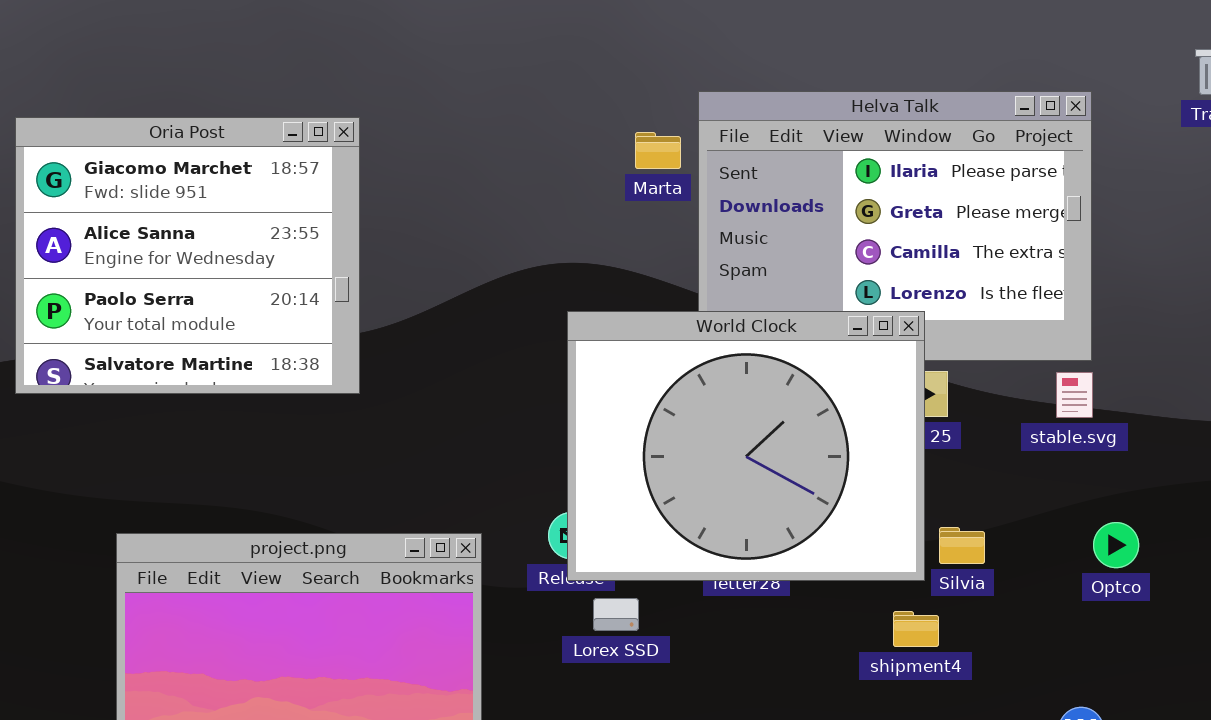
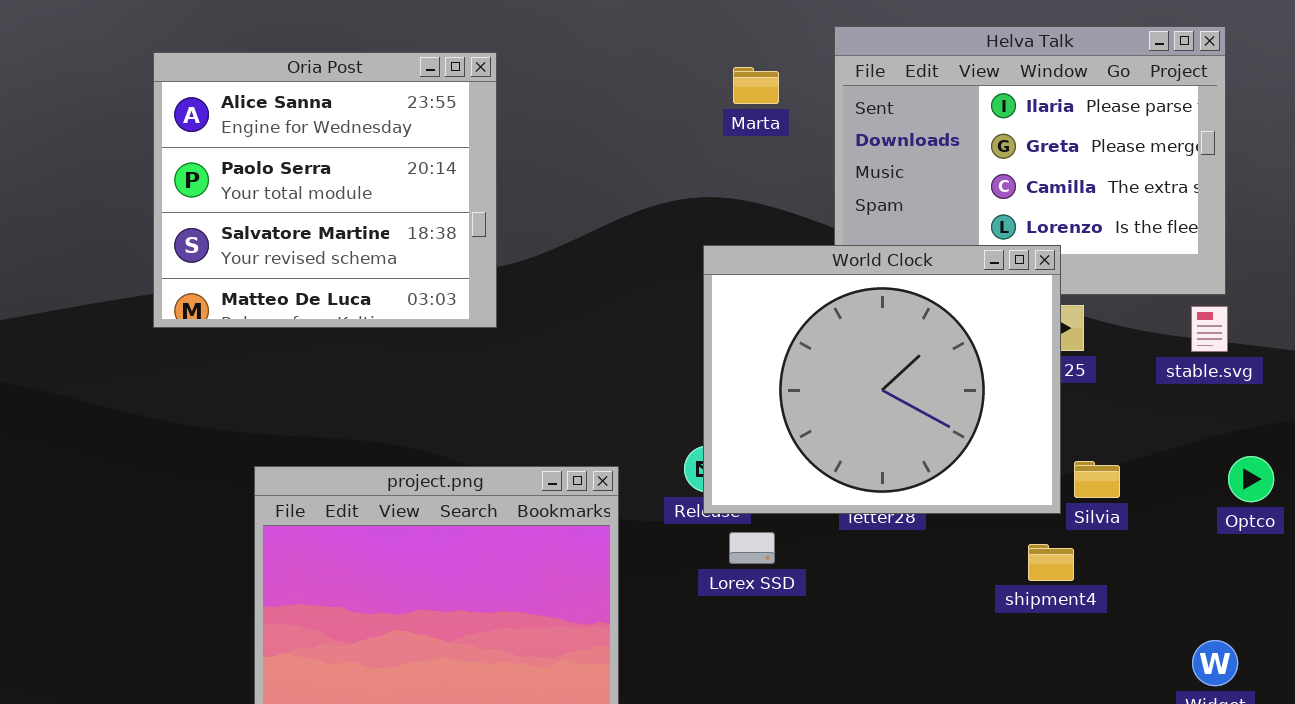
Oria Post: [15,117,360,394] -> [153,52,497,328], scrolled down 1 row
Marta: [635,132,681,169] -> [733,67,779,104], moved

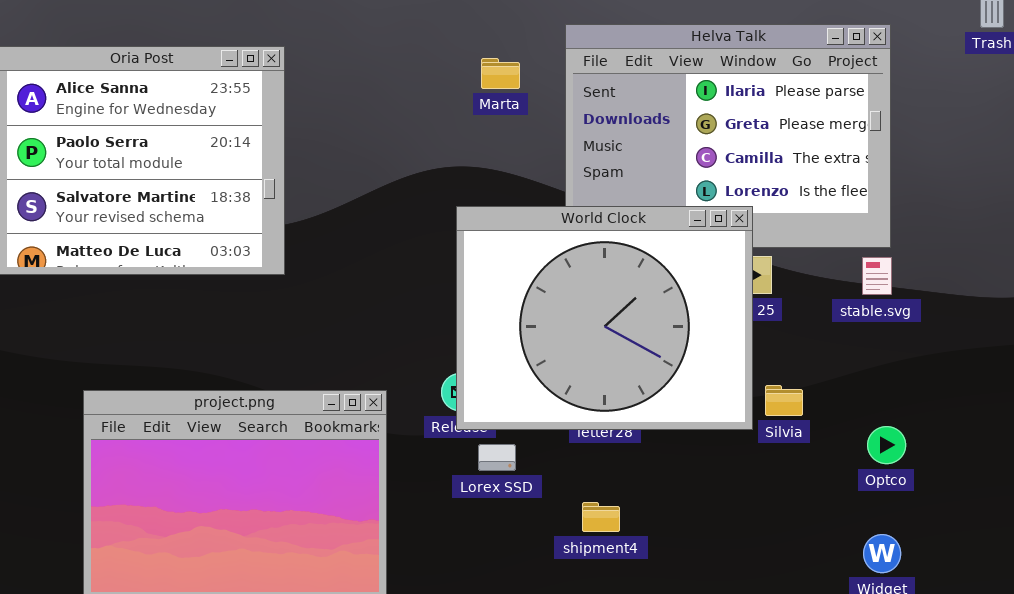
Optco: [1228,456,1274,502] -> [867,426,906,464], moved
shipment4: [1028,544,1074,581] -> [582,502,620,532], moved

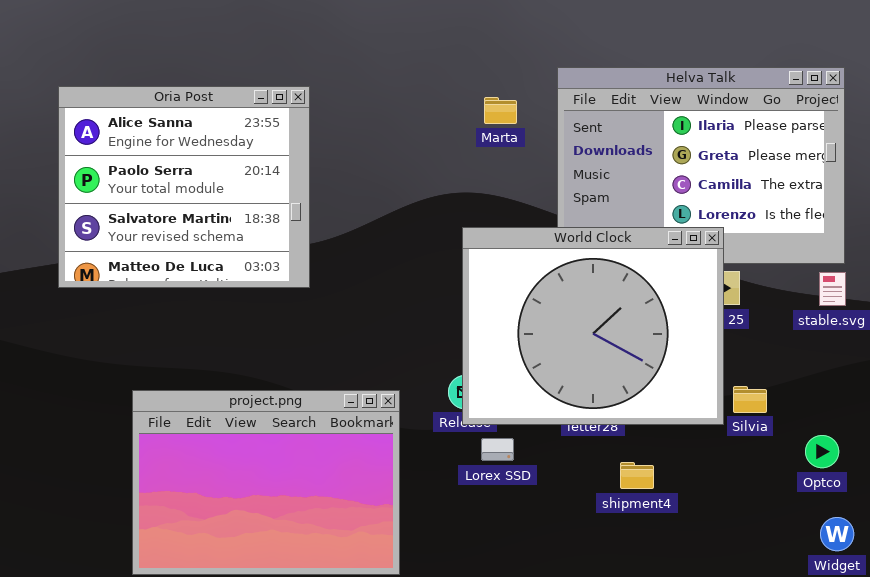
Optco: [867,426,906,464] -> [805,435,839,468], moved
shipment4: [582,502,620,532] -> [620,462,654,489], moved

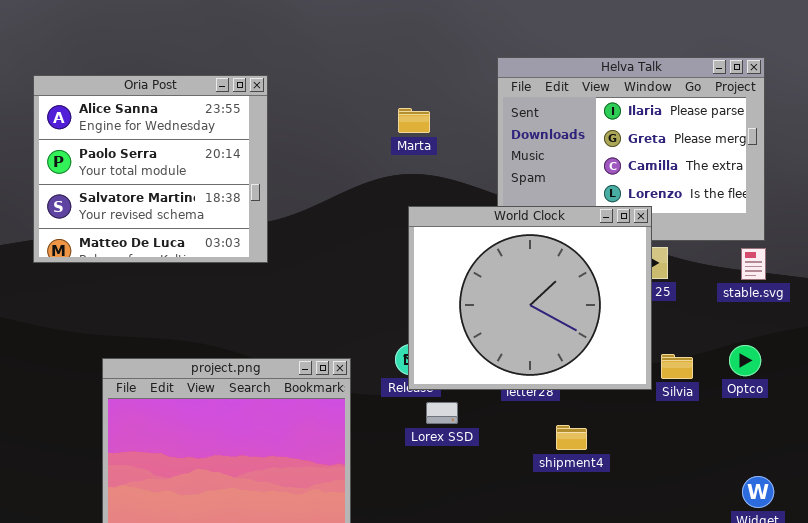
Marta: [484,97,517,124] -> [398,108,430,133], moved
Optco: [805,435,839,468] -> [729,345,761,376], moved

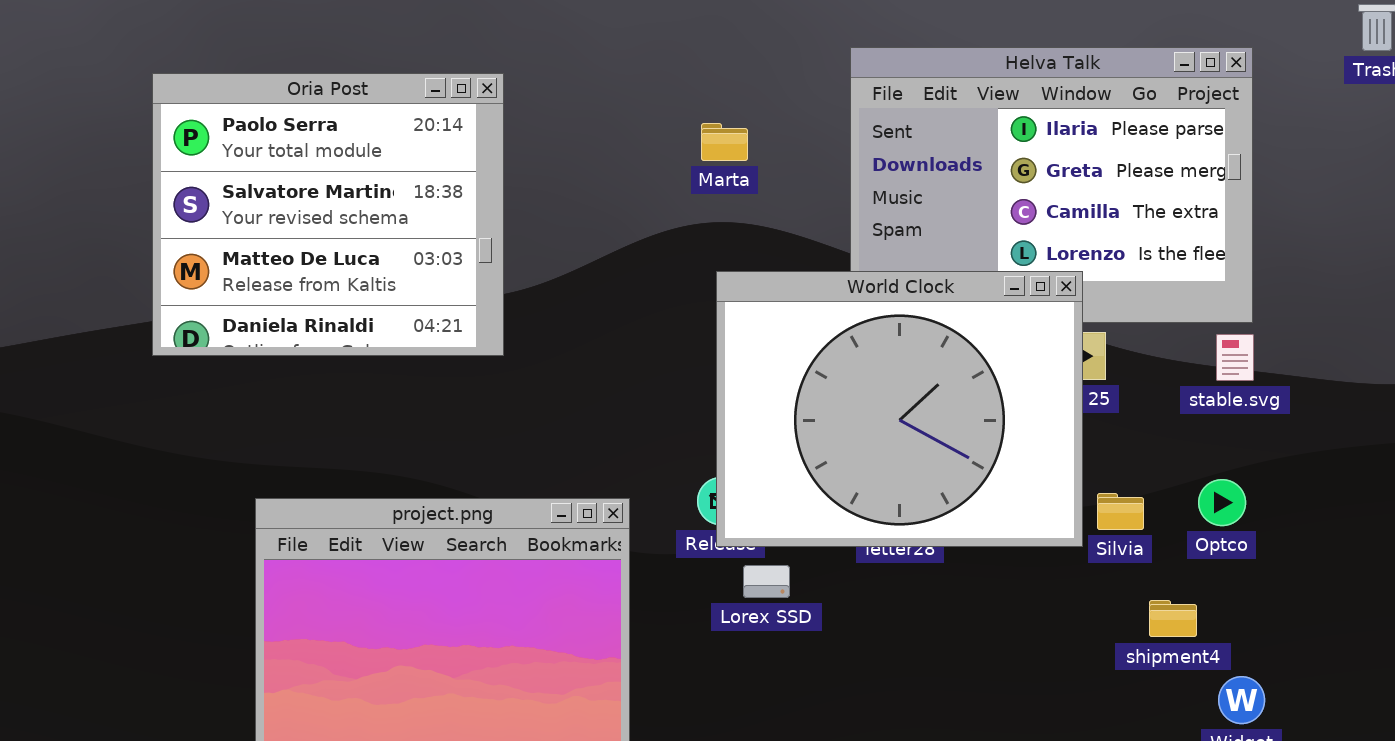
Oria Post: [33,75,268,263] -> [152,73,504,356], scrolled down 1 row
shipment4: [556,425,587,450] -> [1149,600,1197,637], moved

